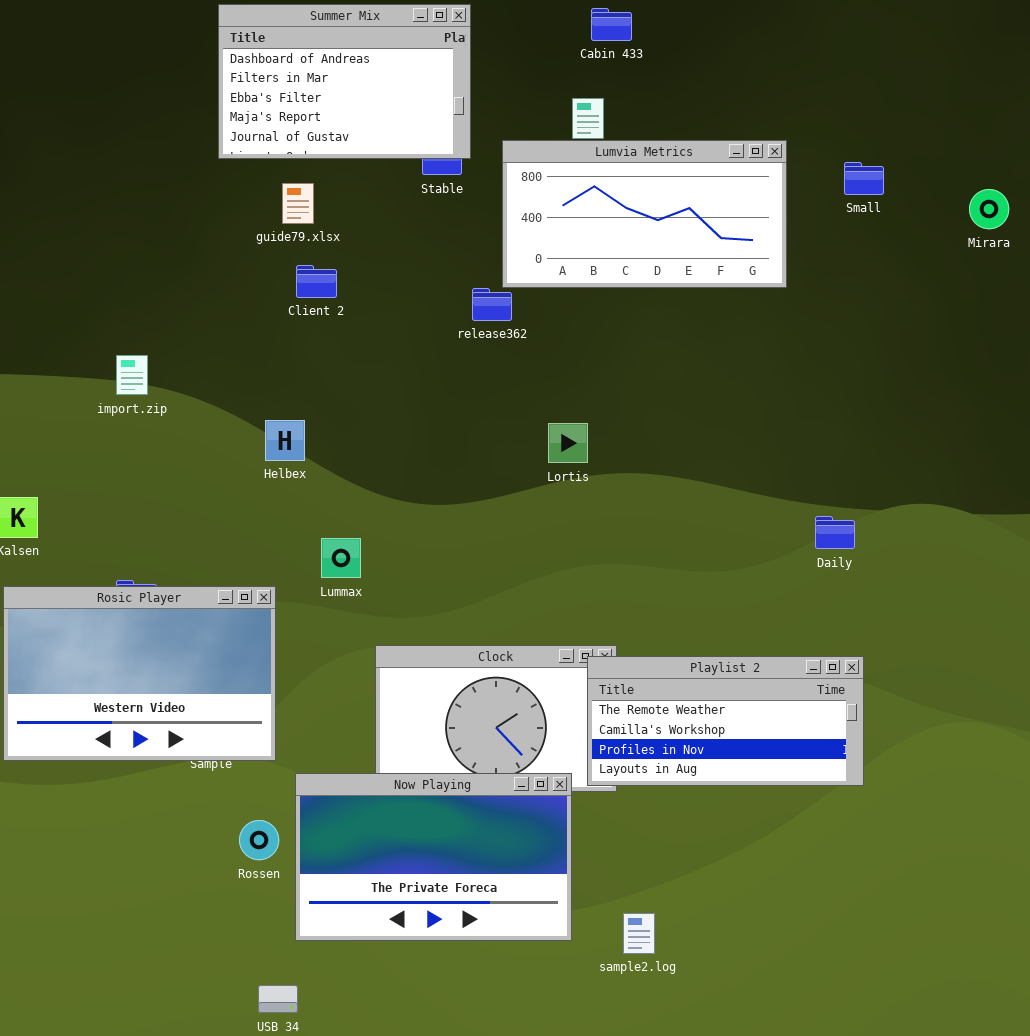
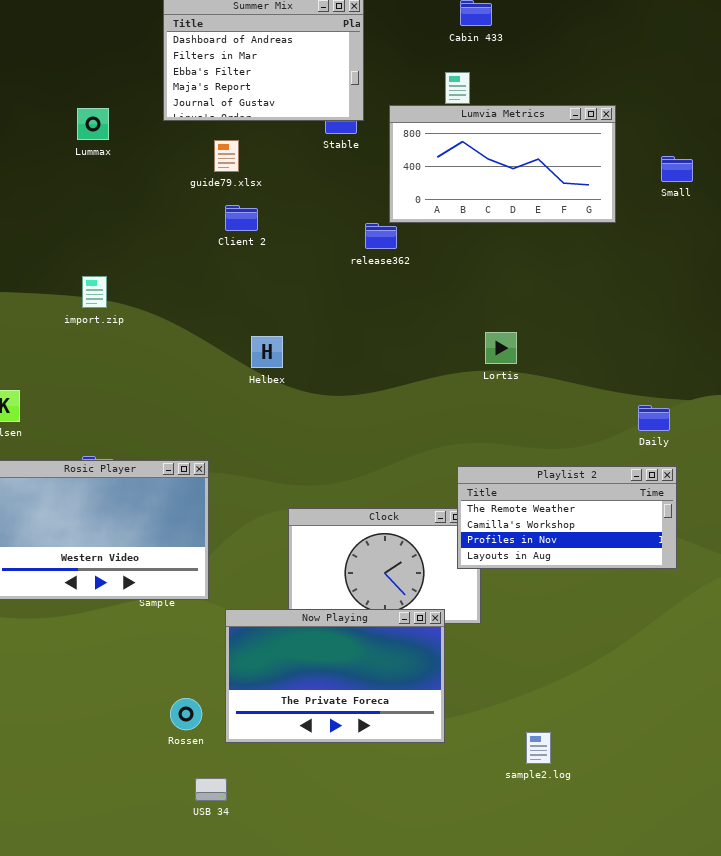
Small: [844,162,884,195] -> [661,156,693,182], moved
Helbex: [265,420,305,461] -> [251,336,283,368], moved
Lortis: [548,423,588,463] -> [485,332,517,364], moved
Lummax: [321,538,361,578] -> [77,108,109,140], moved
Playlist 2: [587,656,864,786] -> [457,466,677,569], moved
Rossen: [239,820,279,860] -> [170,698,202,730], moved
sample2.log: [623,913,655,954] -> [526,732,551,764], moved

